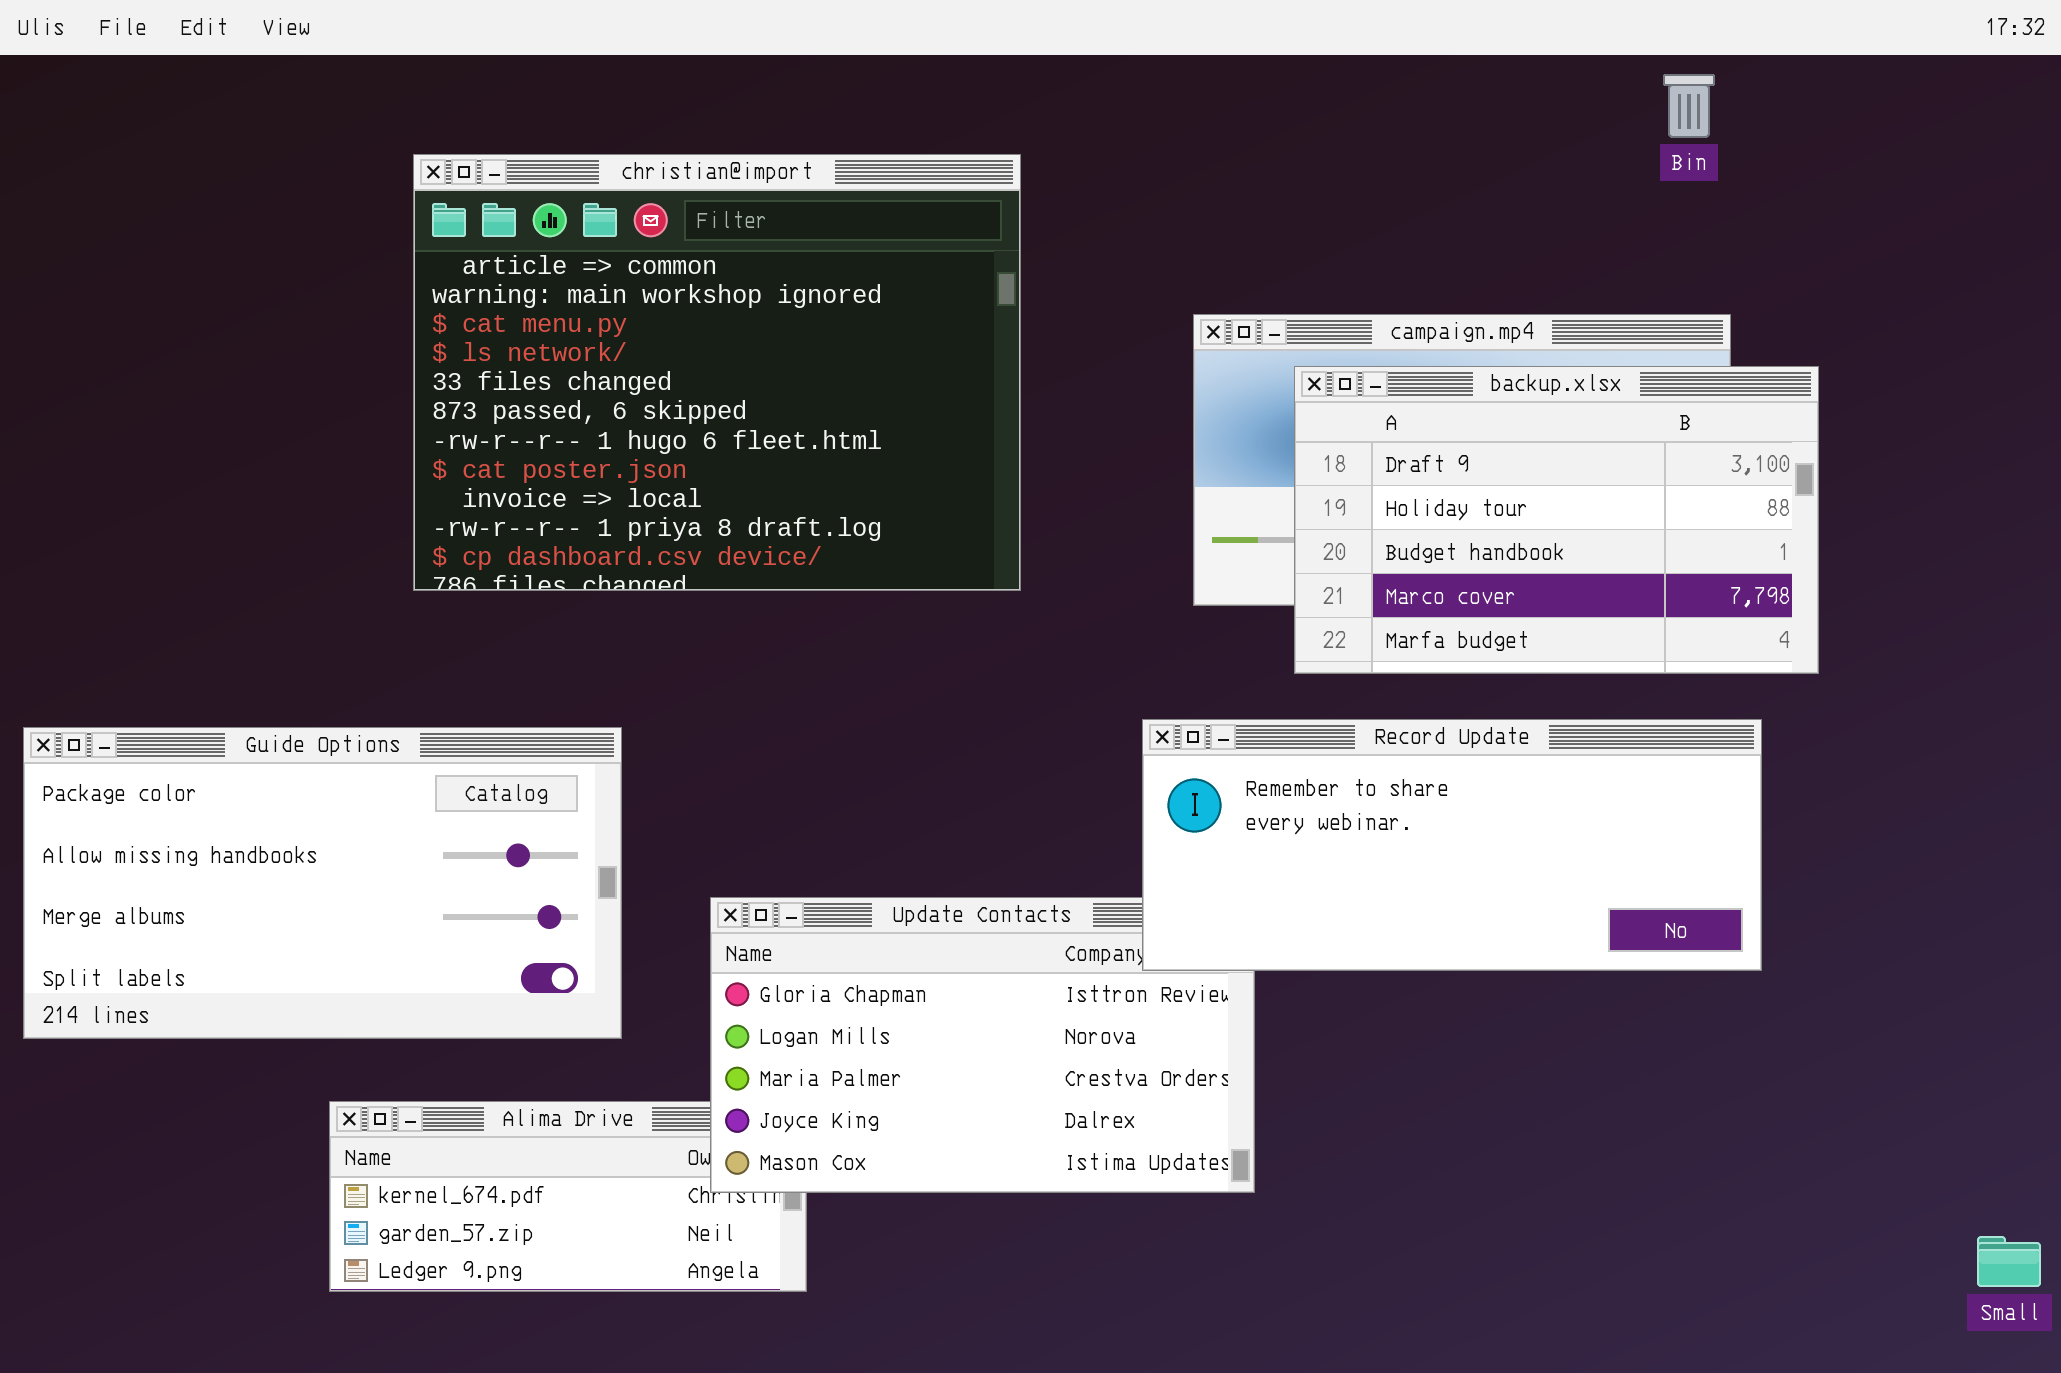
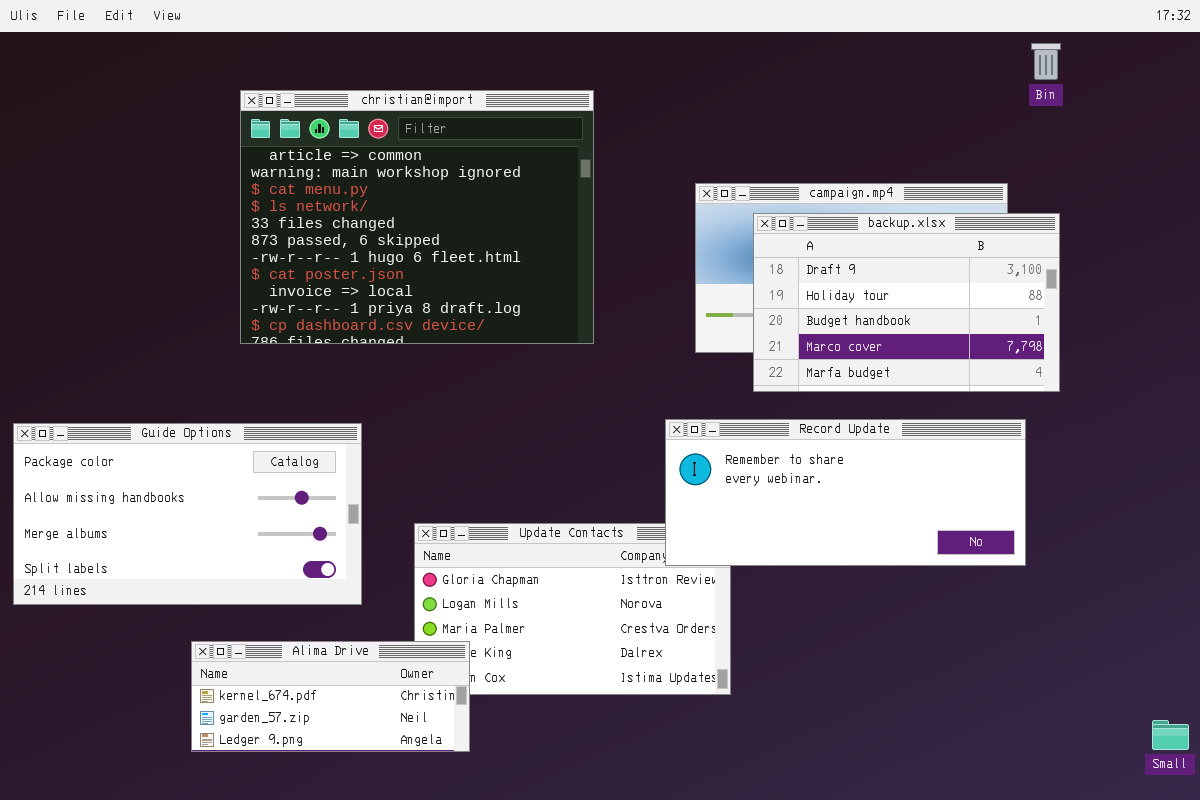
Bin: [1663,74,1715,138] -> [1031,43,1061,80], moved
Alima Drive: [329,1101,807,1292] -> [191,641,470,752], raised

